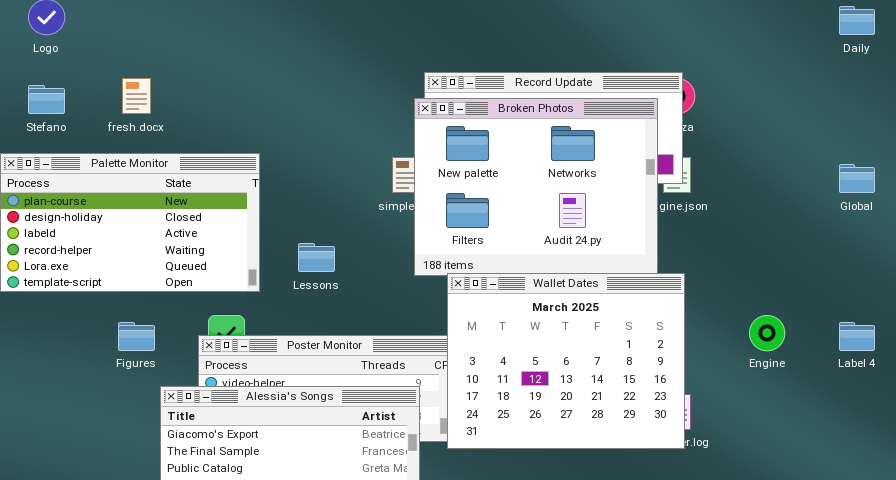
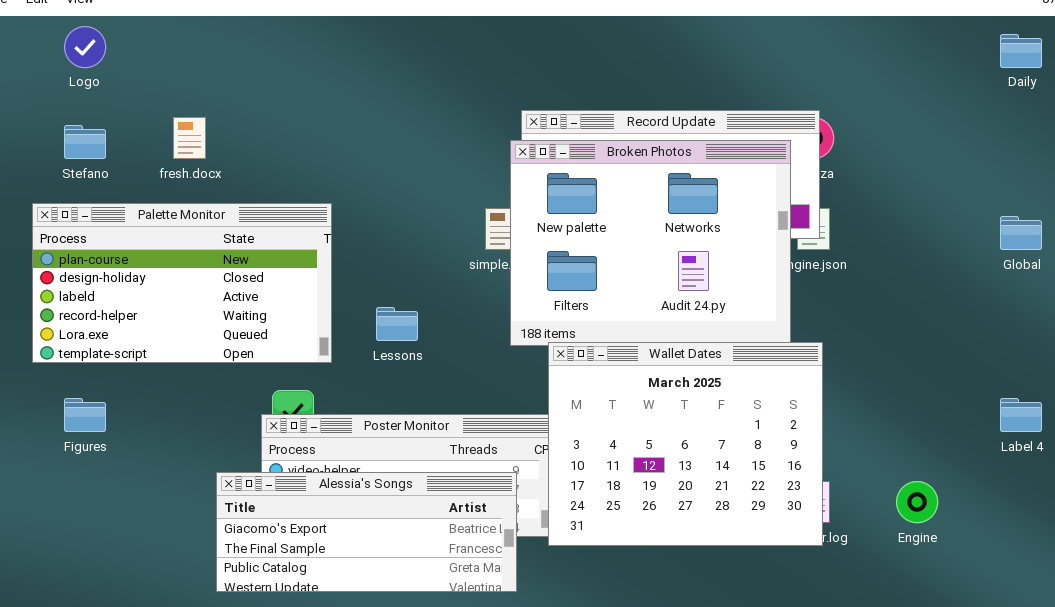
Engine: [749,315,785,351] -> [896,481,938,523], moved
Figures: [118,322,155,351] -> [64,398,106,432], moved

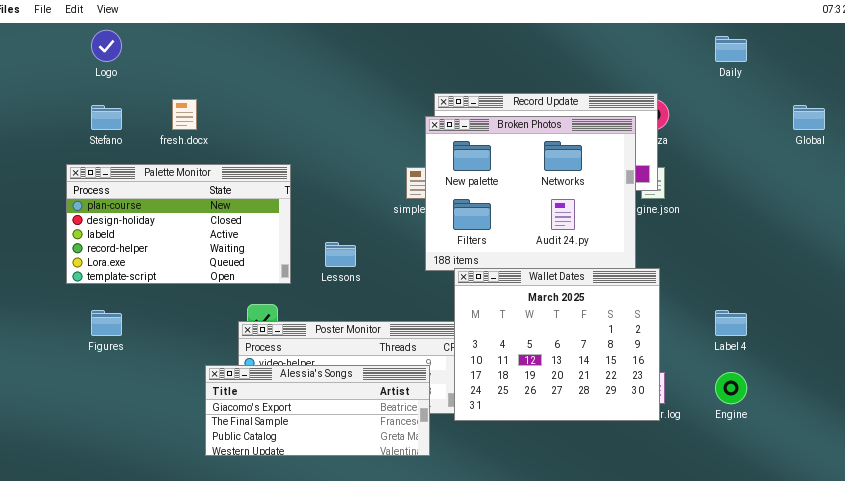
Daily: [1000,34,1042,68] -> [715,36,747,62], moved
Global: [1000,216,1042,250] -> [793,105,825,130], moved
Label 4: [1000,398,1042,432] -> [715,310,747,336], moved

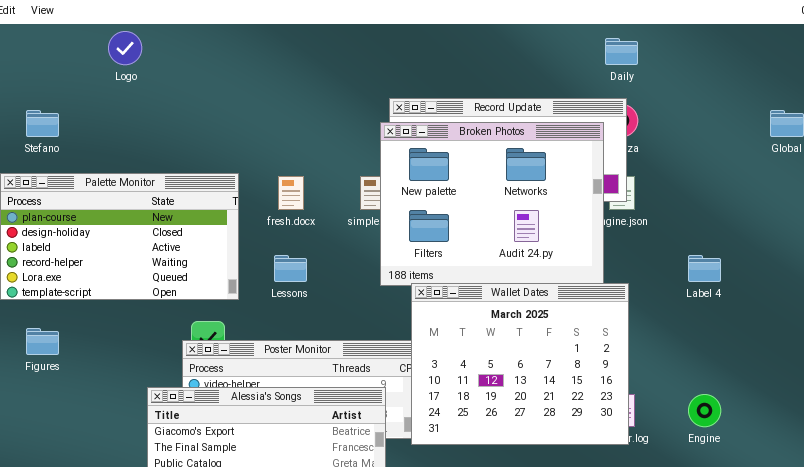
Logo: [91,30,122,62] -> [108,31,142,65], moved
Daily: [715,36,747,62] -> [605,38,638,65], moved
fresh.docx: [172,99,197,130] -> [278,176,304,210], moved
Label 4: [715,310,747,336] -> [688,255,721,282], moved

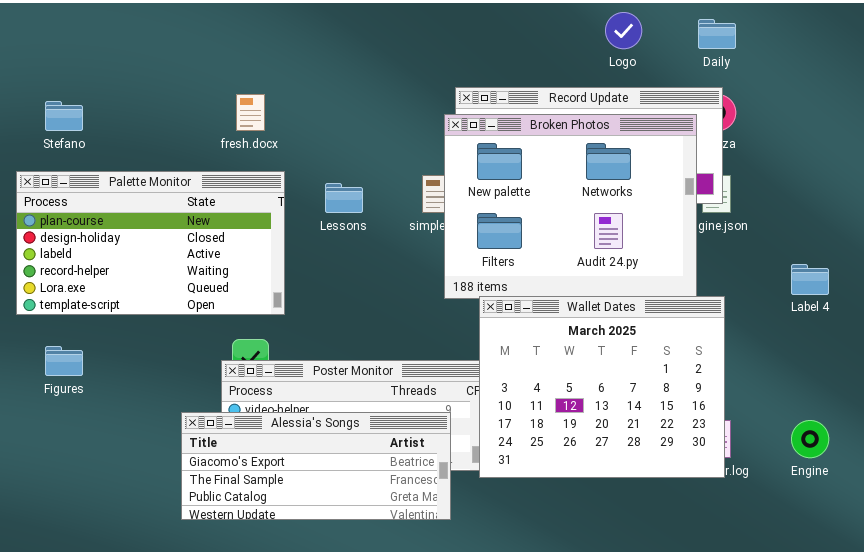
Logo: [108,31,142,65] -> [605,12,642,49], moved
fresh.docx: [278,176,304,210] -> [236,94,265,131], moved
Lessons: [274,255,307,282] -> [325,183,363,213], moved

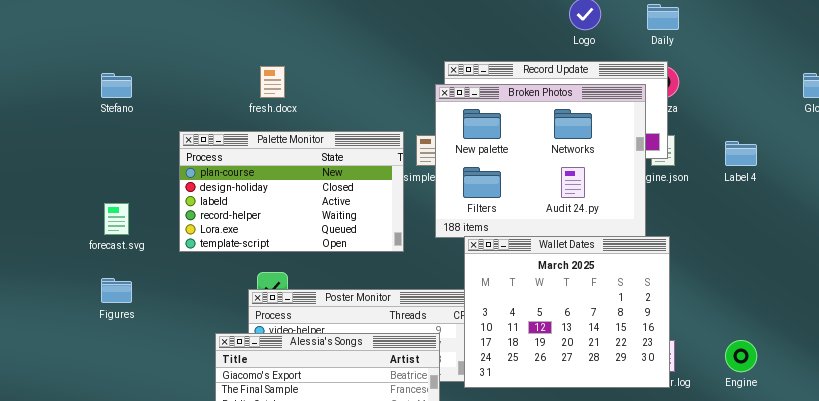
Palette Monitor: [16,171,285,315] -> [179,131,404,252], moved
Label 4: [791,264,829,295] -> [725,141,757,166], moved

